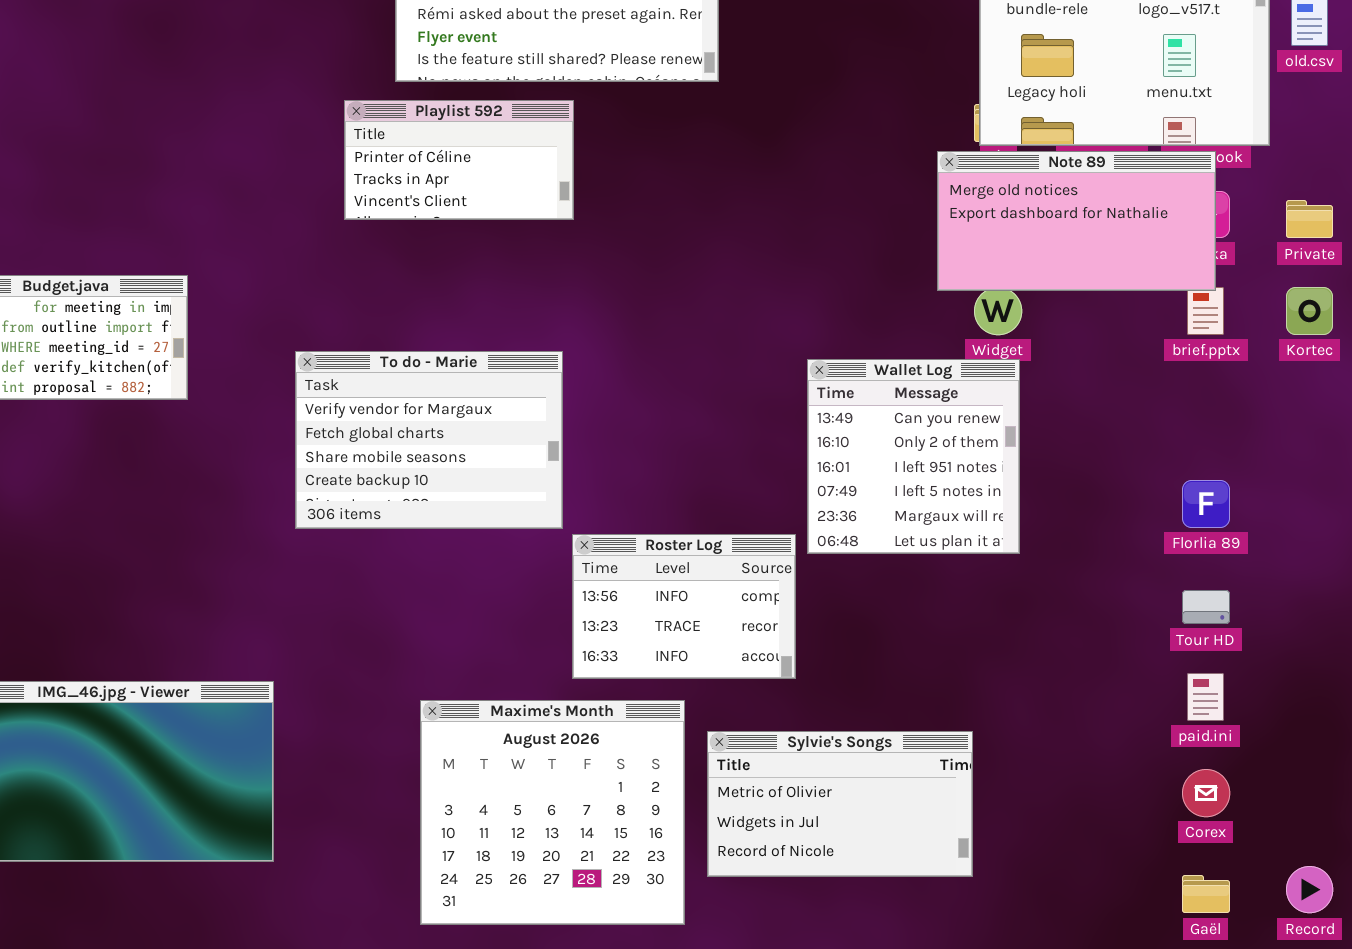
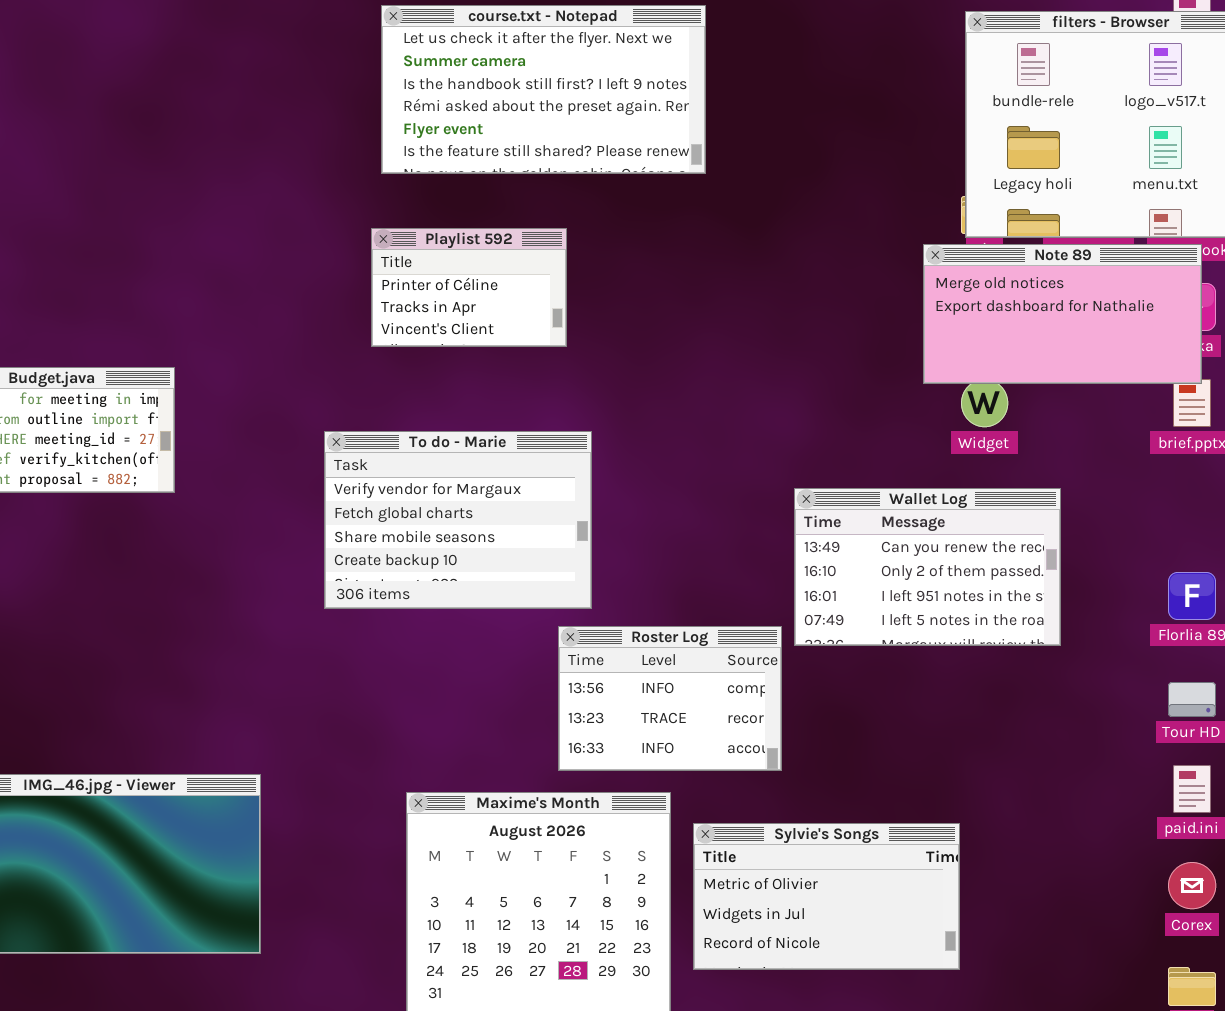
Playlist 592: [344,100,574,220] -> [371,228,567,347], moved, resized
To do - Marie: [295,351,563,529] -> [324,431,592,609], moved
Wallet Log: [807,359,1020,554] -> [794,488,1061,646], resized

